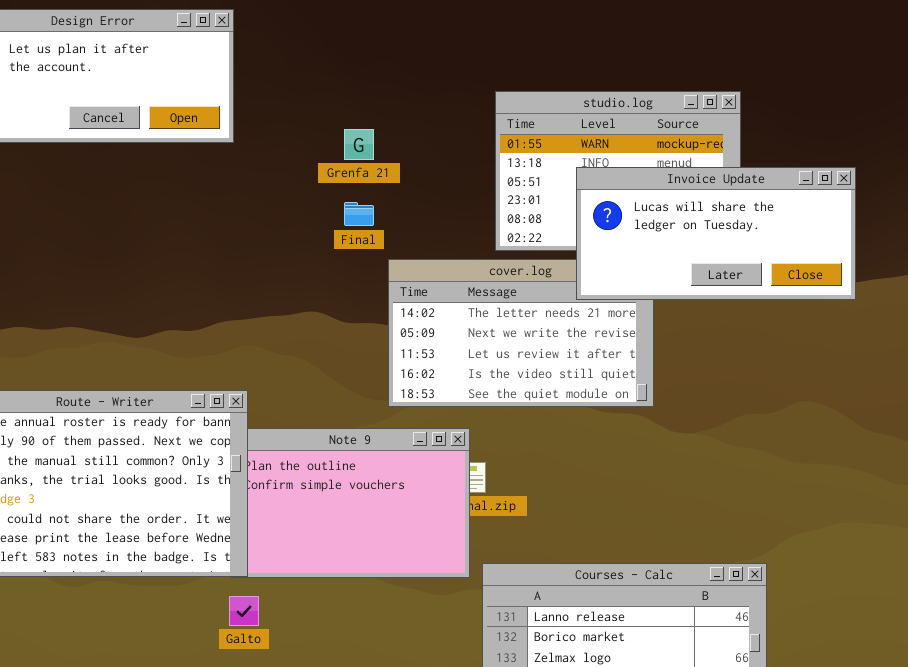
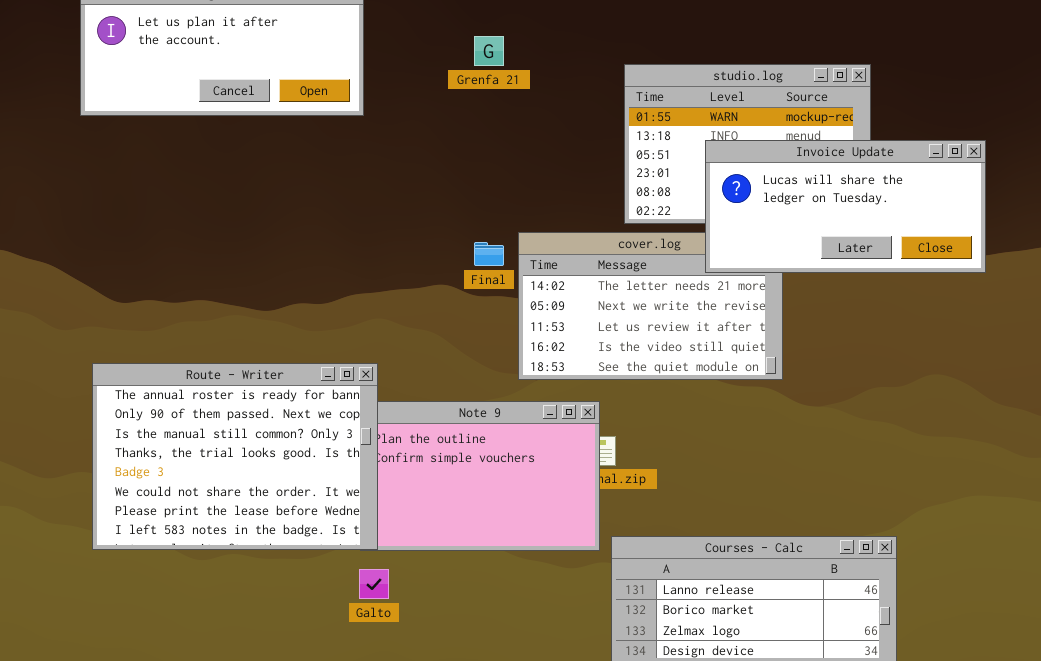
Grenfa 21: [344,129,374,160] -> [474,36,504,66], moved
Final: [344,202,374,226] -> [474,242,504,266], moved

